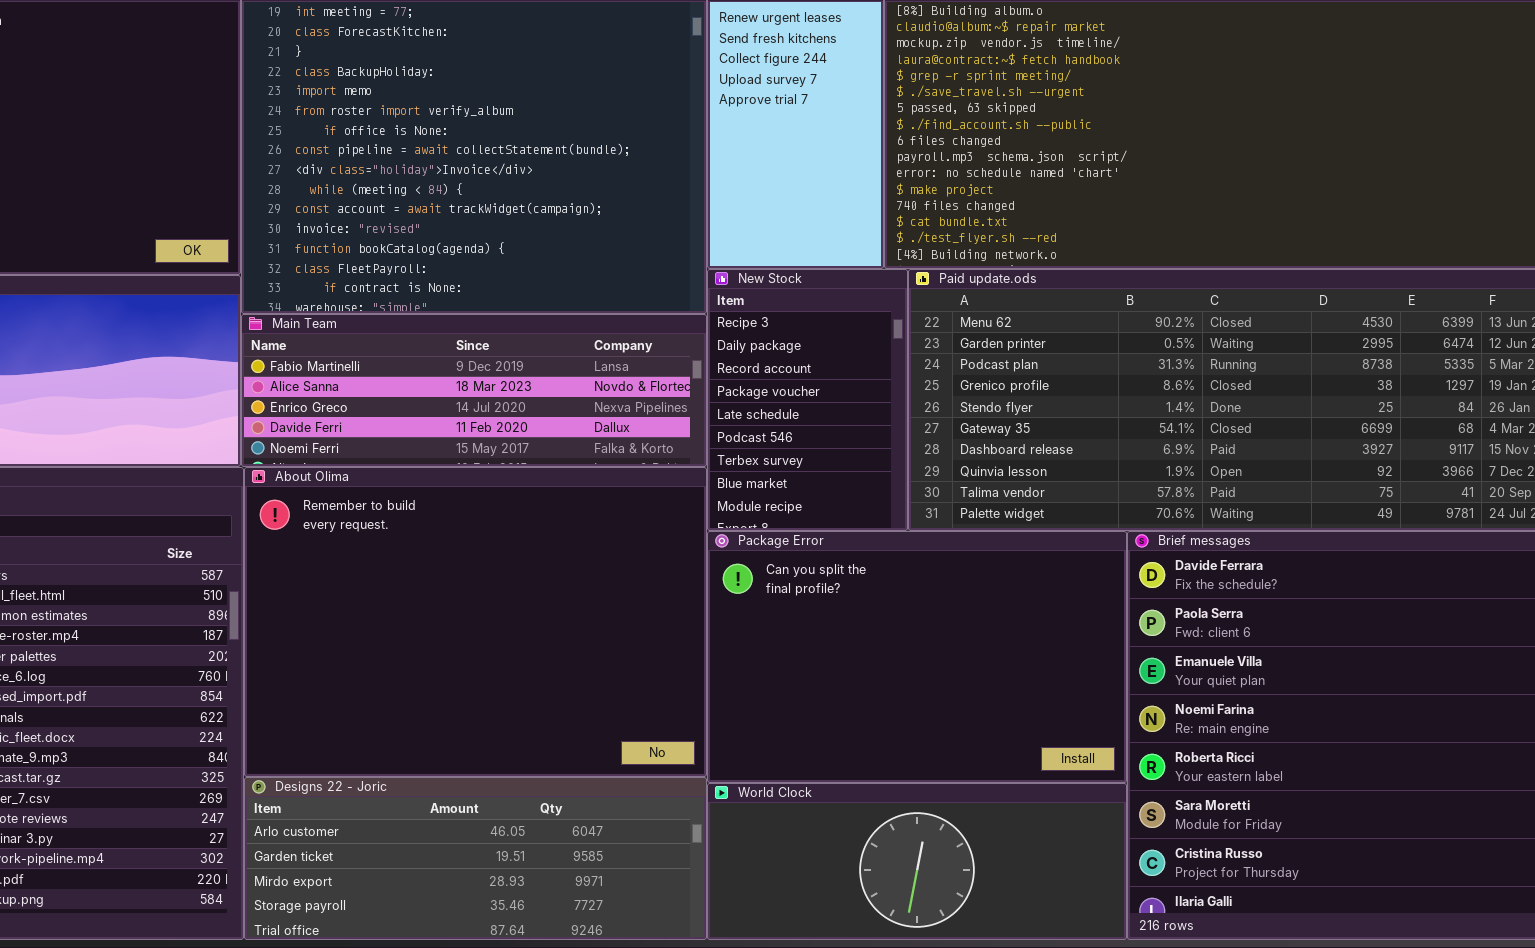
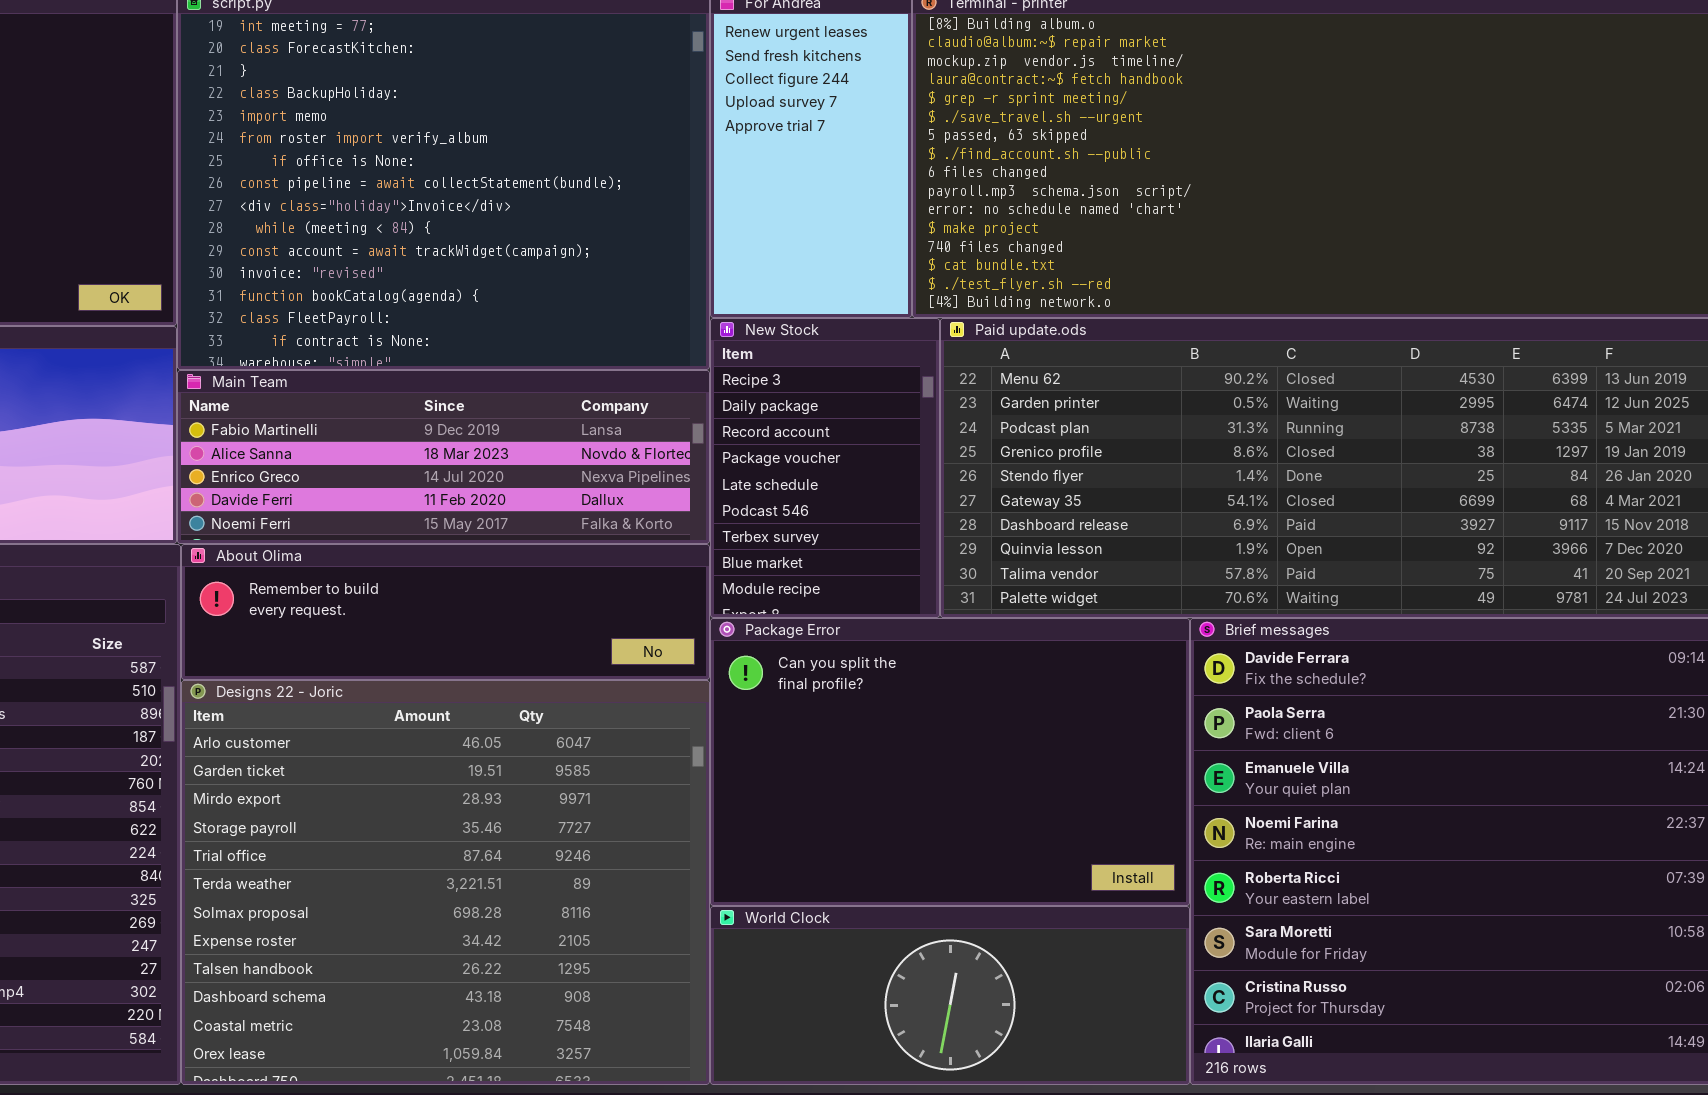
About Olima: [244,467,707,777] -> [181,544,710,680], resized
Designs 22 - Joric: [244,777,707,940] -> [181,680,710,1085], resized

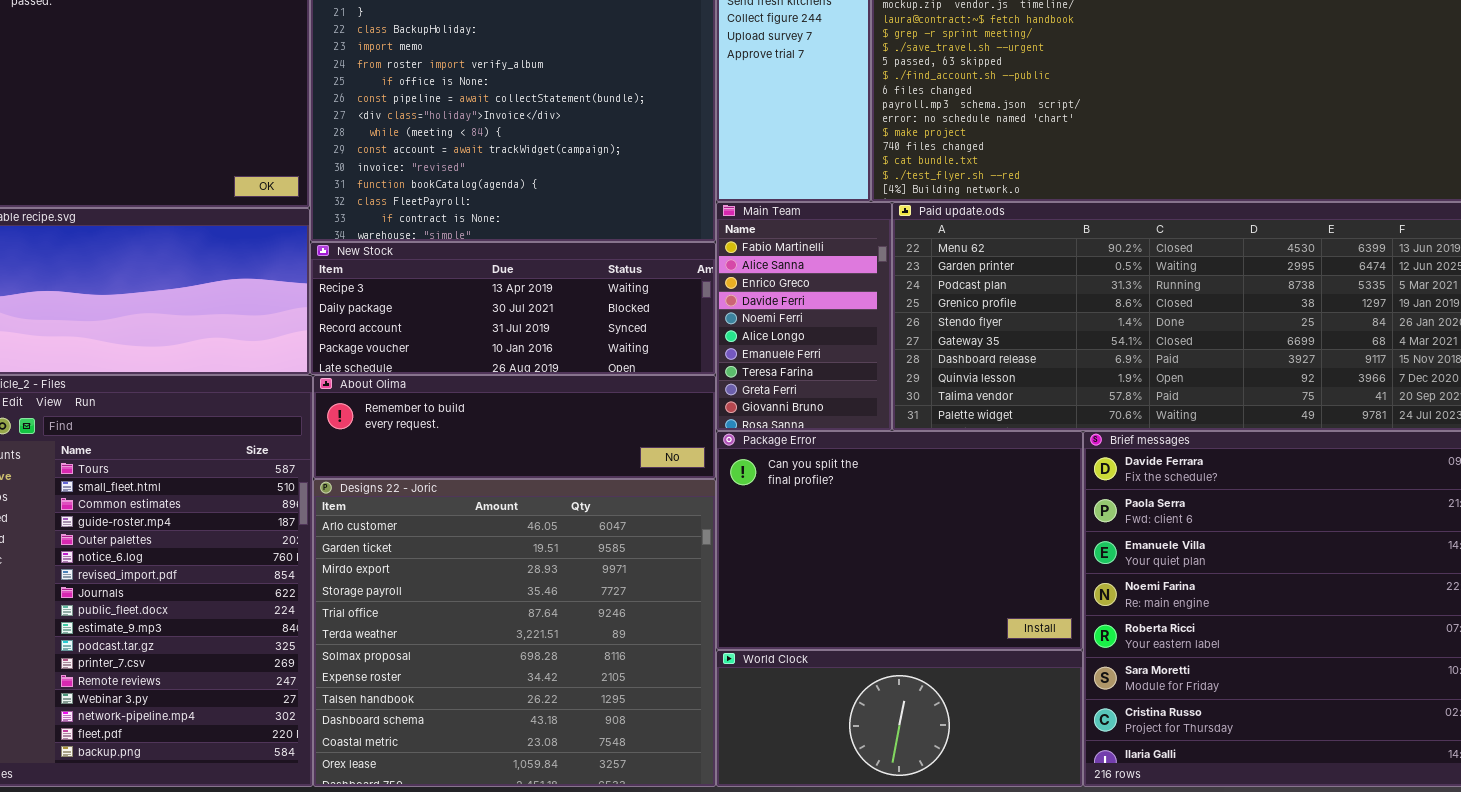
New Stock: [710,318,940,618] -> [310,242,716,375], moved, resized
Main Team: [177,370,710,544] -> [716,202,892,431], moved, resized

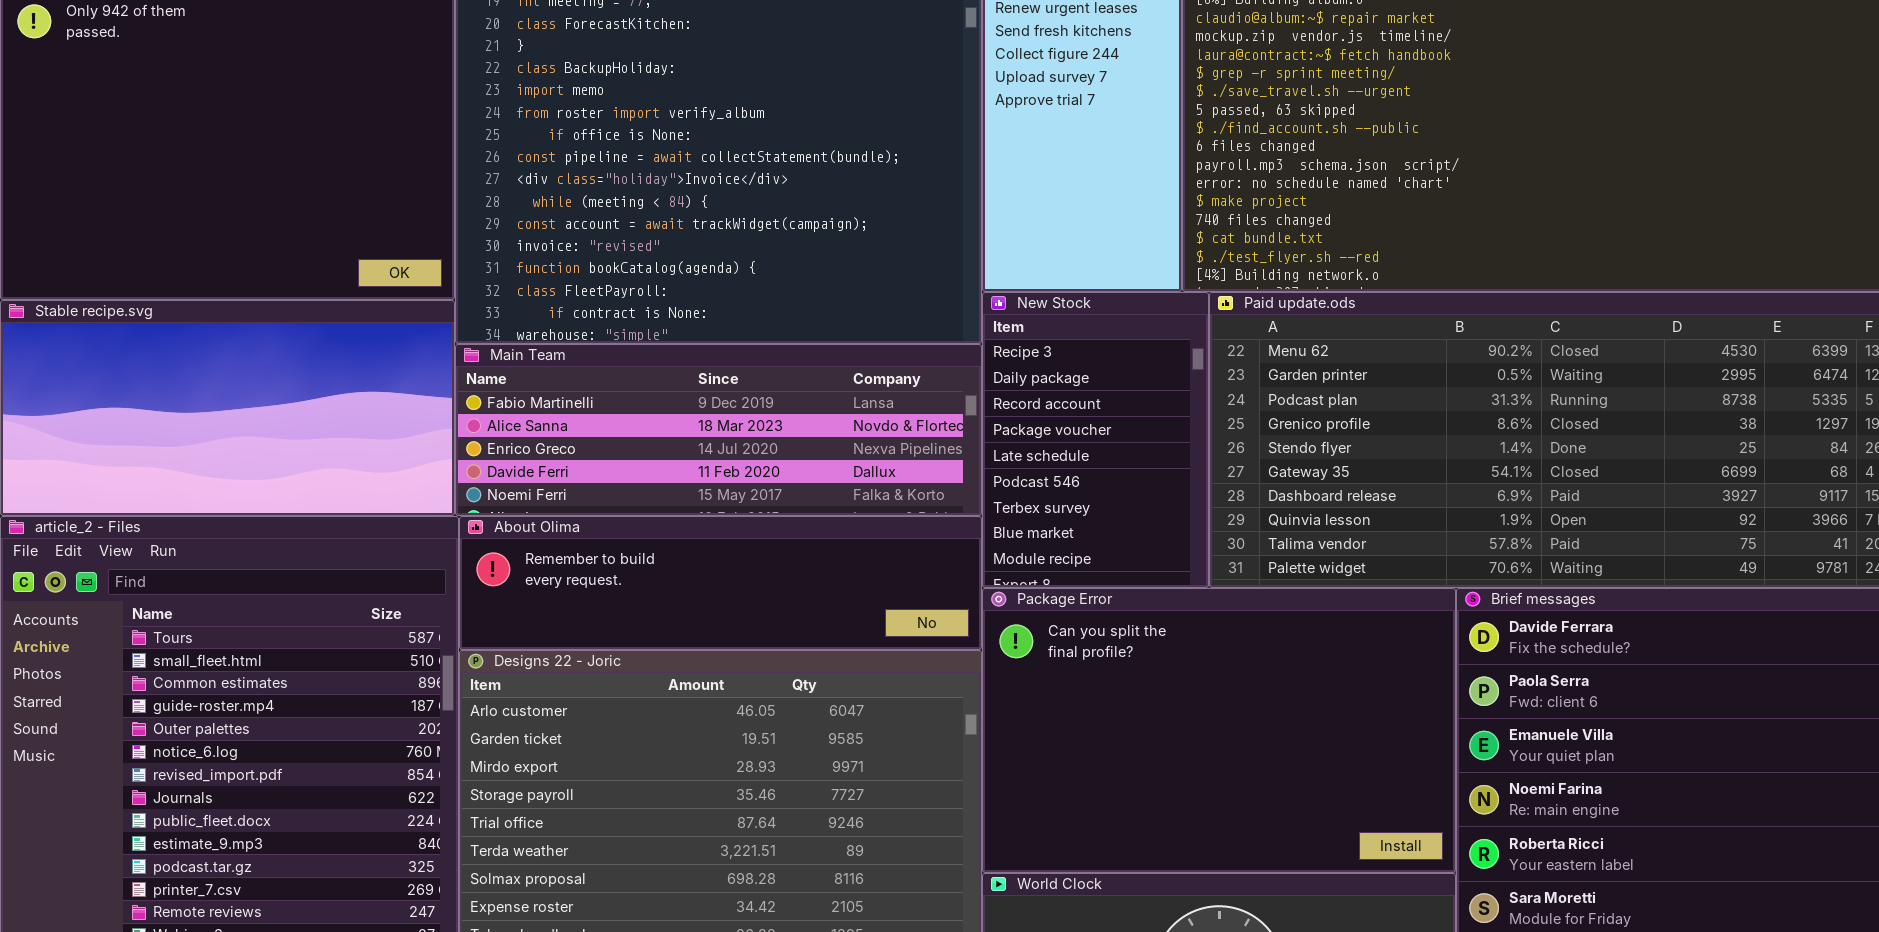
Main Team: [716,202,892,431] -> [455,344,982,516], moved, resized
New Stock: [310,242,716,375] -> [982,292,1209,588], moved, resized

